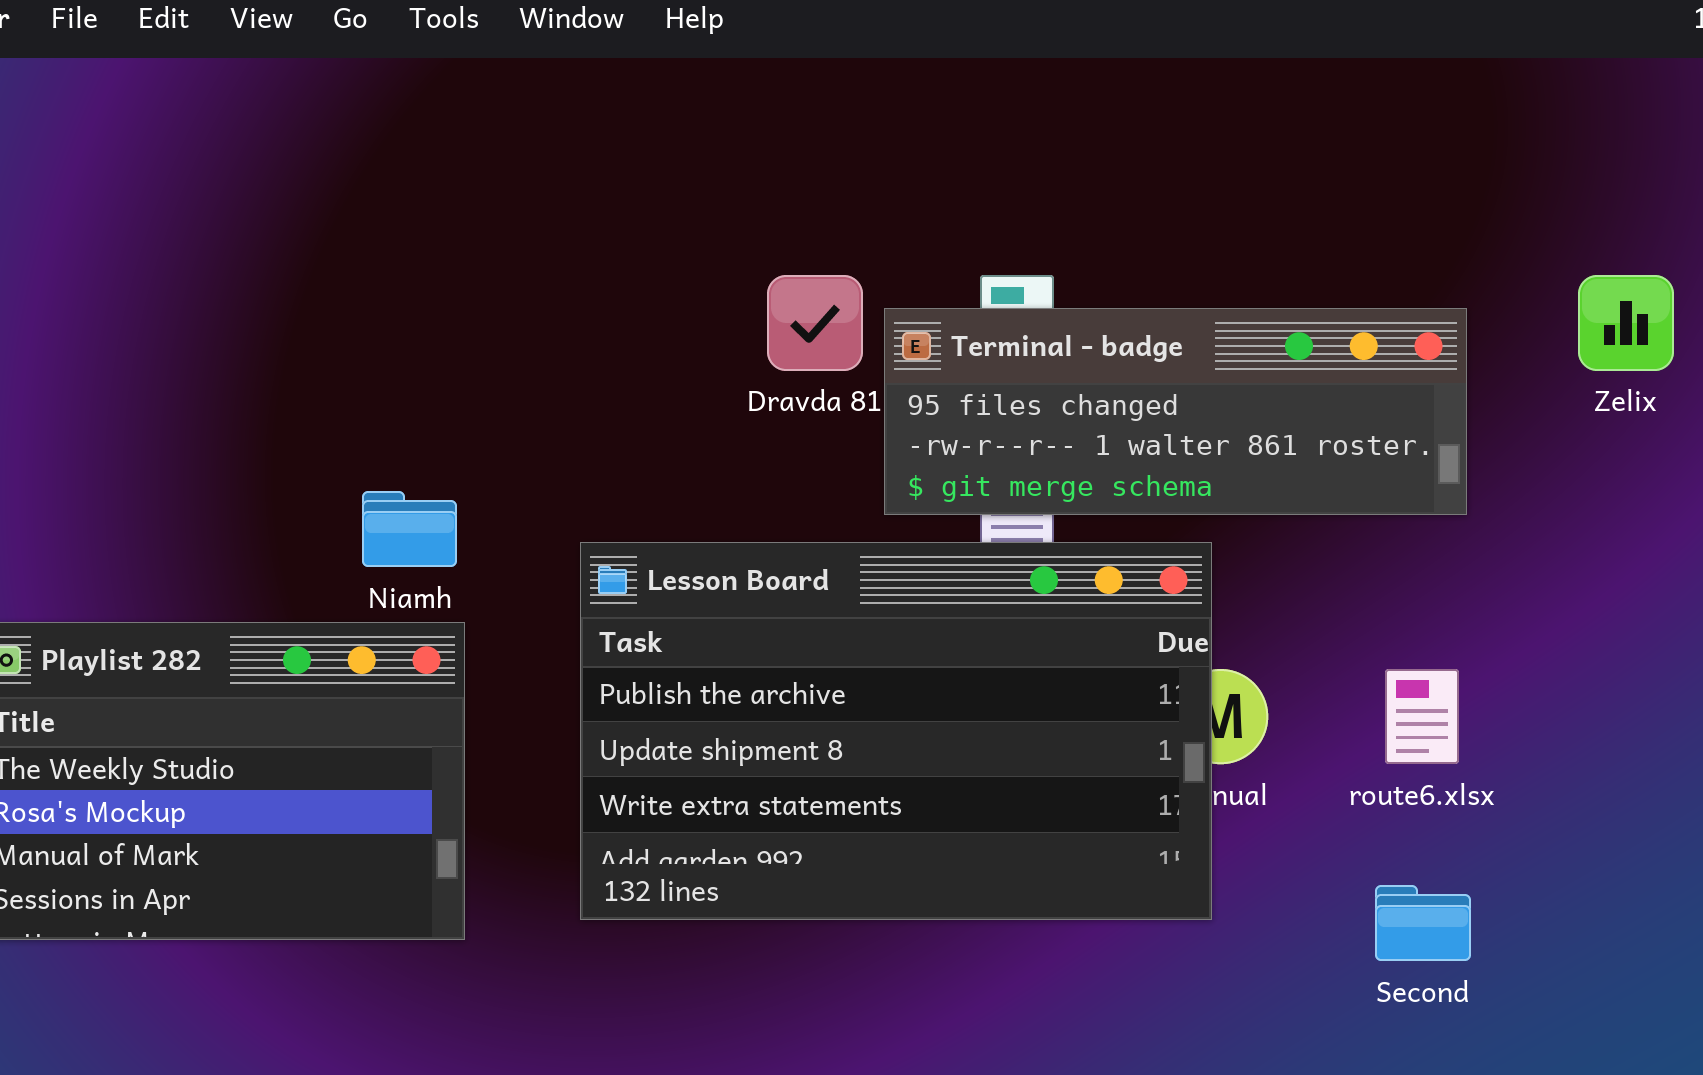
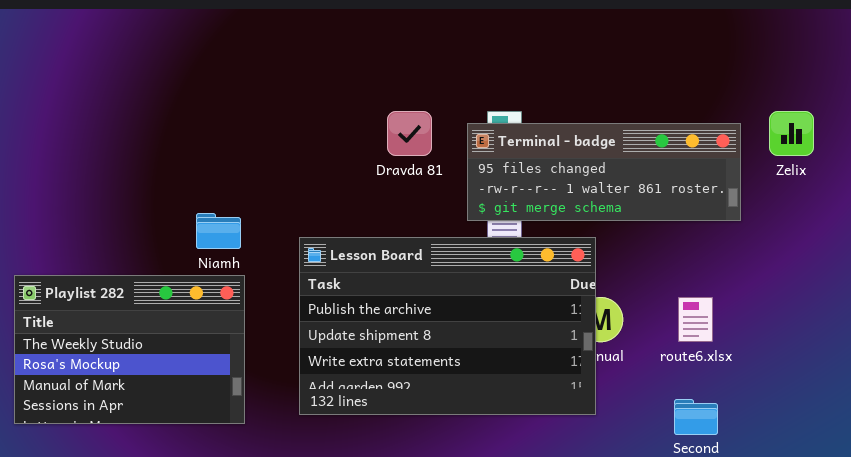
Terminal - badge: [884,308,1467,515] -> [467,123,741,221], moved

